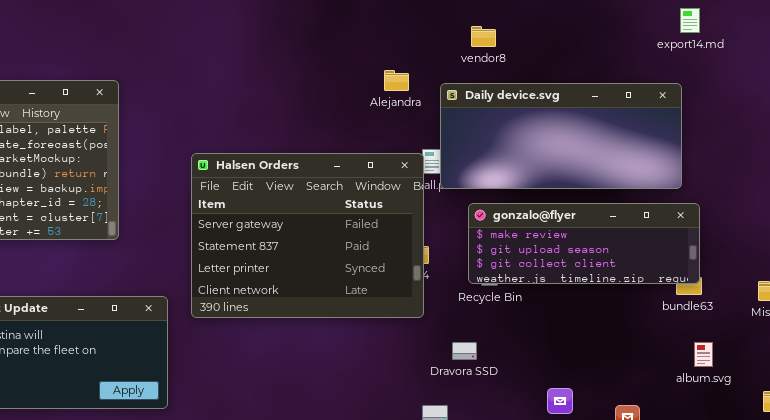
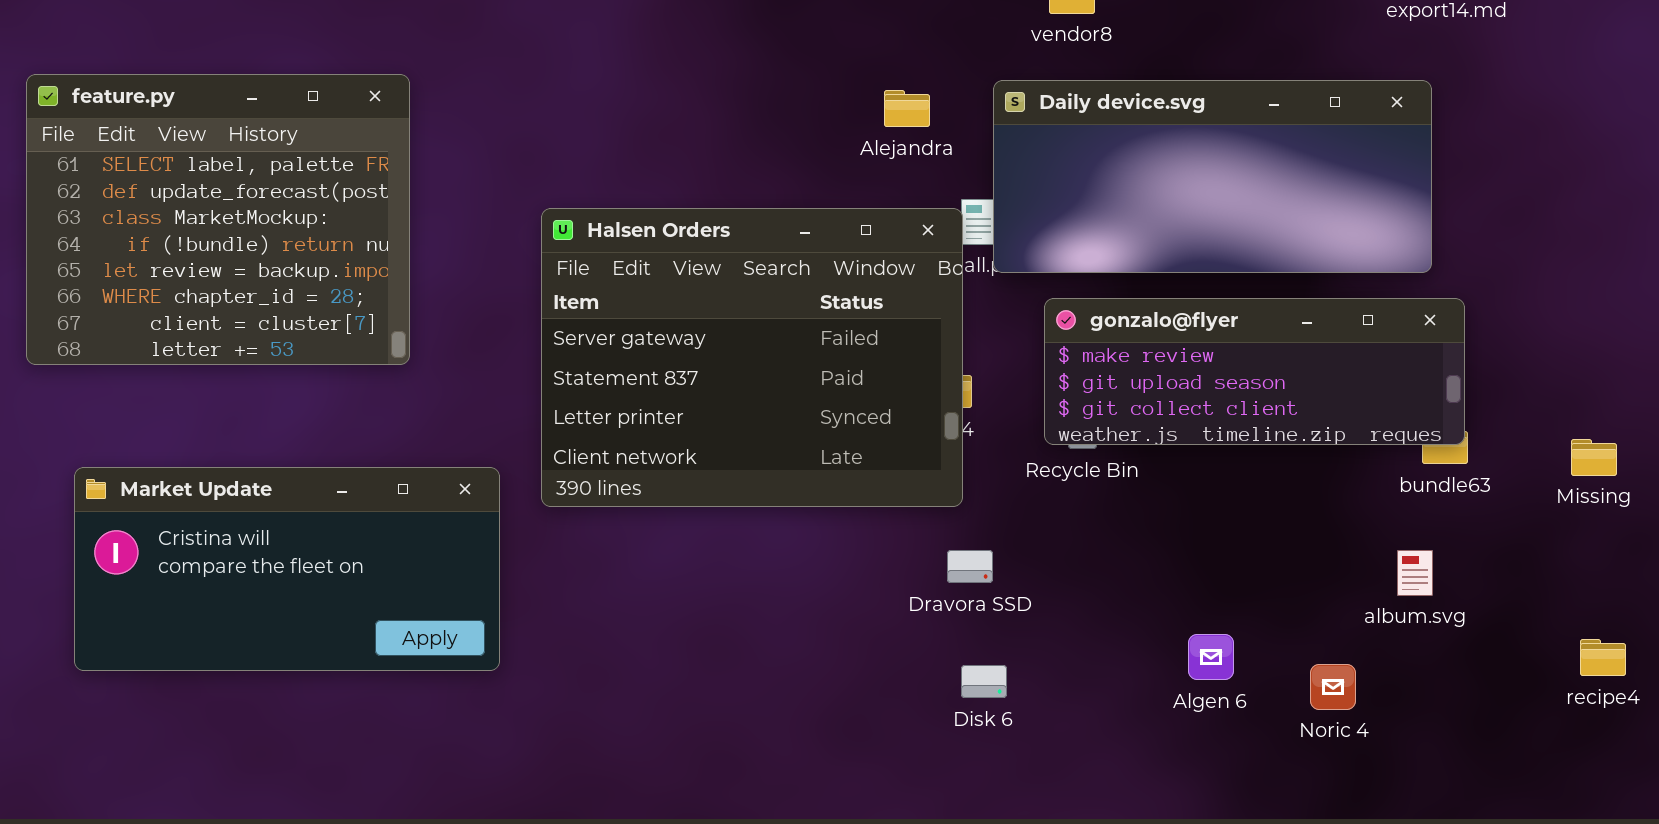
Alejandra: [384,70,409,91] -> [884,90,930,127], moved
Dravora SSD: [452,342,477,360] -> [947,550,993,583], moved
album.svg: [694,342,713,367] -> [1397,550,1433,596], moved

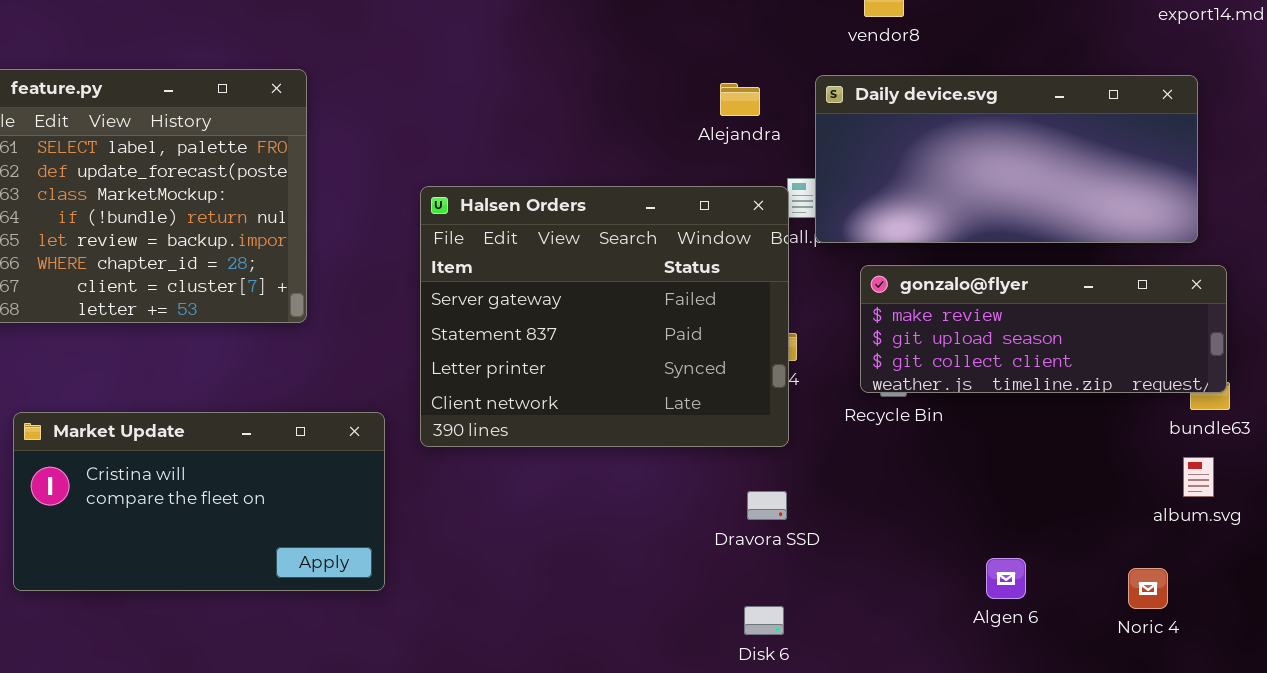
Dravora SSD: [947,550,993,583] -> [747,491,787,520], moved
album.svg: [1397,550,1433,596] -> [1183,457,1214,497], moved
Noric 4: [1310,664,1356,710] -> [1128,568,1168,609], moved
Disk 6: [961,665,1007,698] -> [744,606,784,635], moved

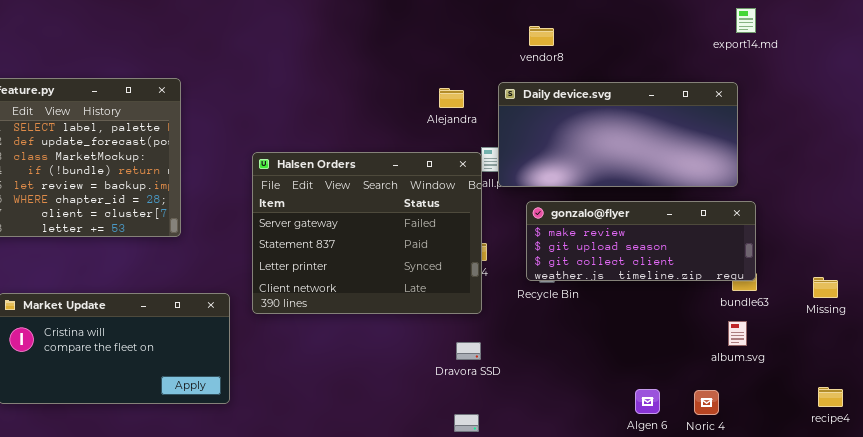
Algen 6: [986,558,1026,599] -> [635,389,660,414], moved

